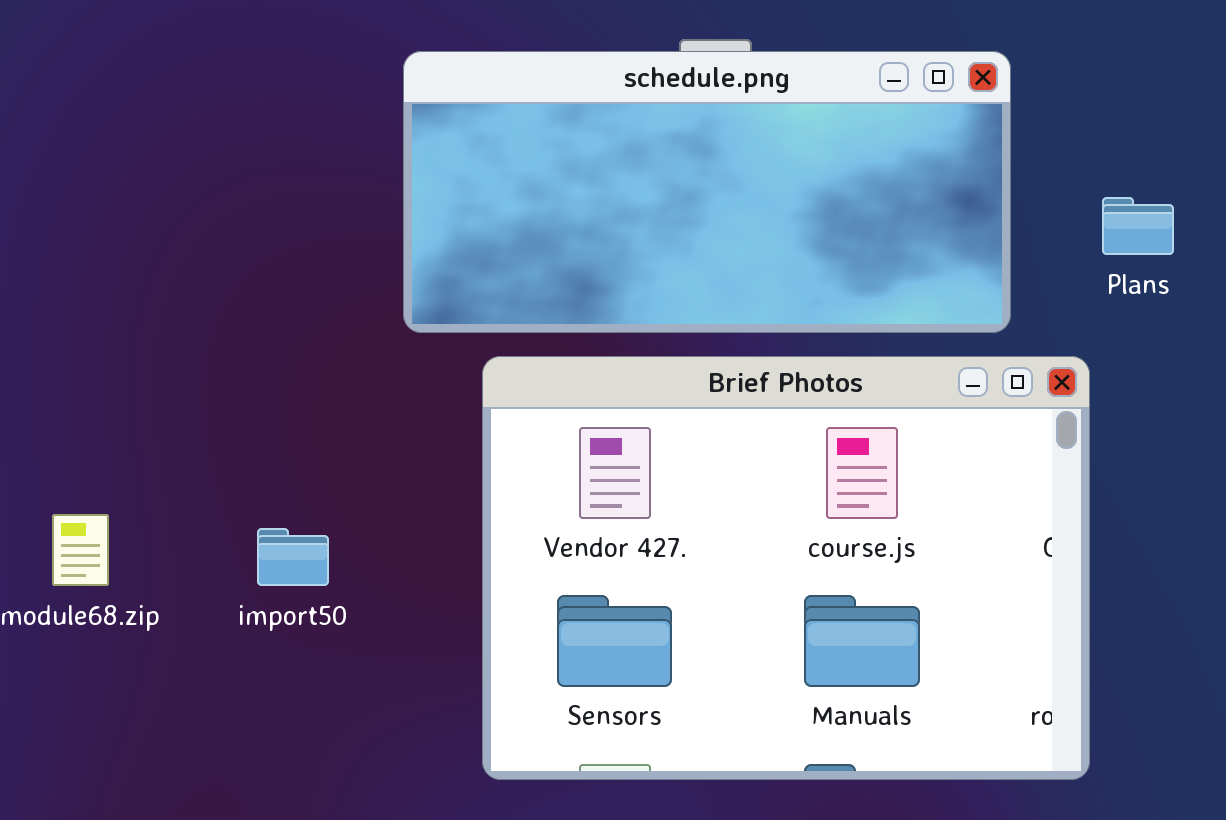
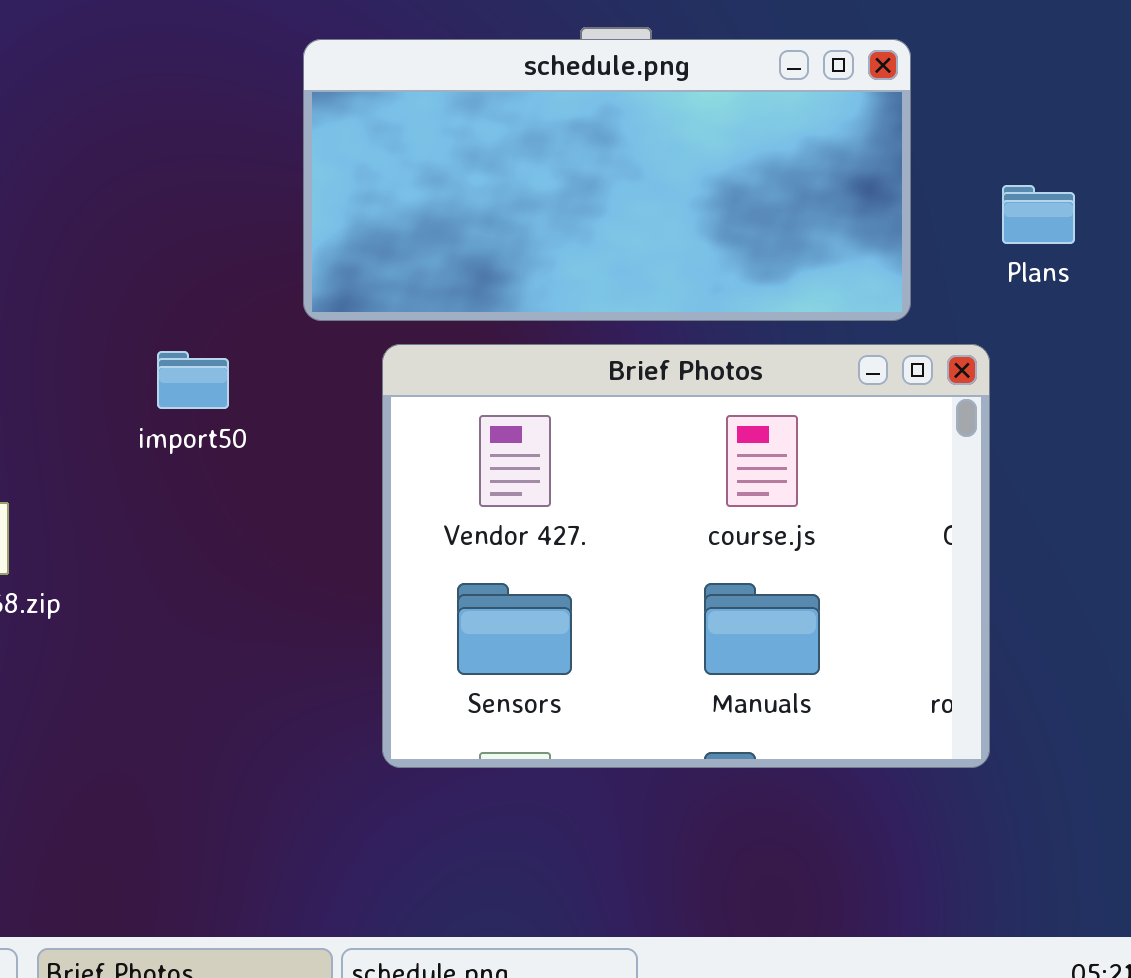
import50: [257,528,329,586] -> [157,351,229,409], moved

